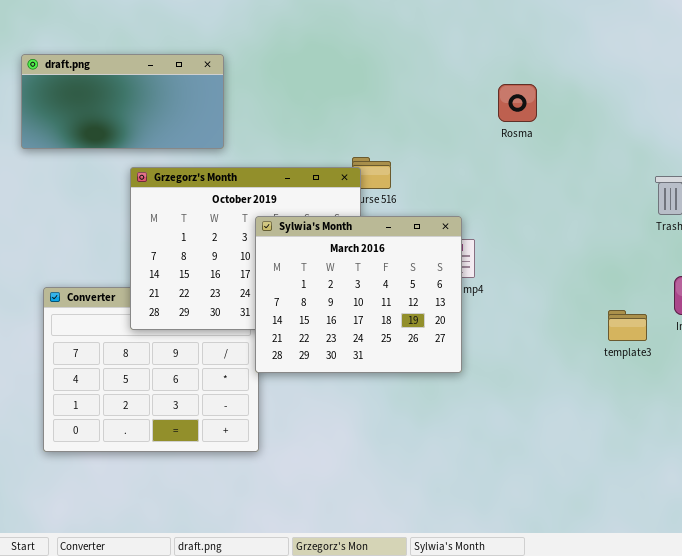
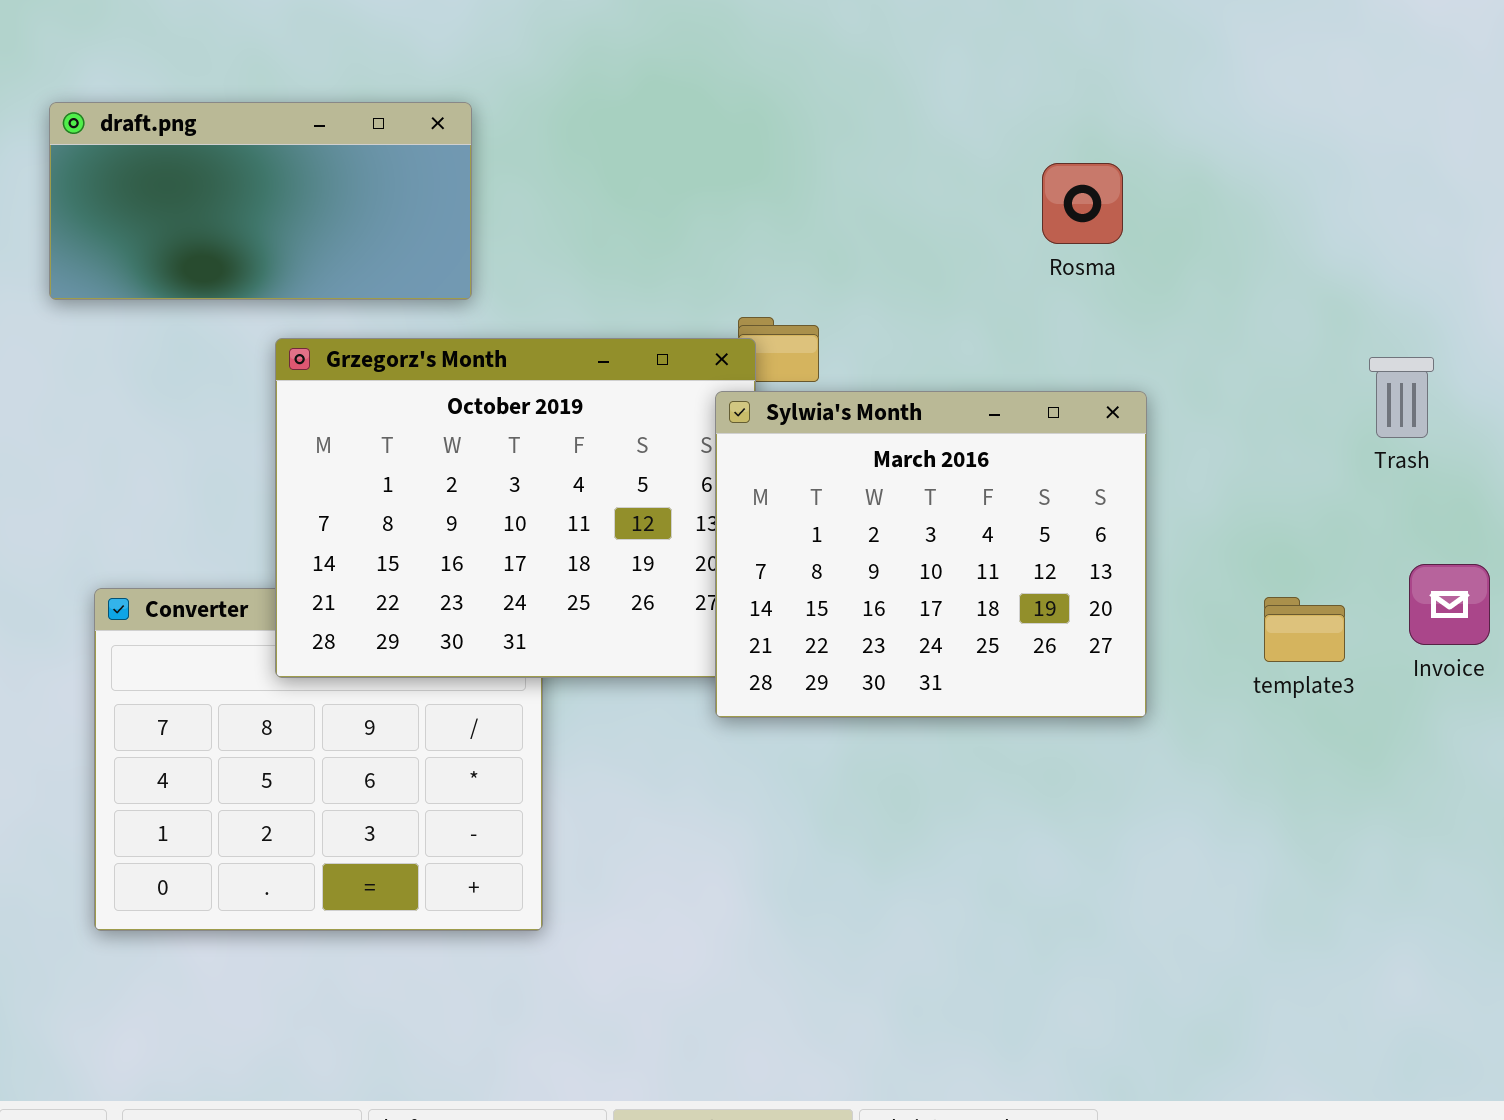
Sylwia's Month: [255,216,462,373] -> [715,391,1147,718], moved
template3: [608,310,647,341] -> [1264,597,1345,662], moved

